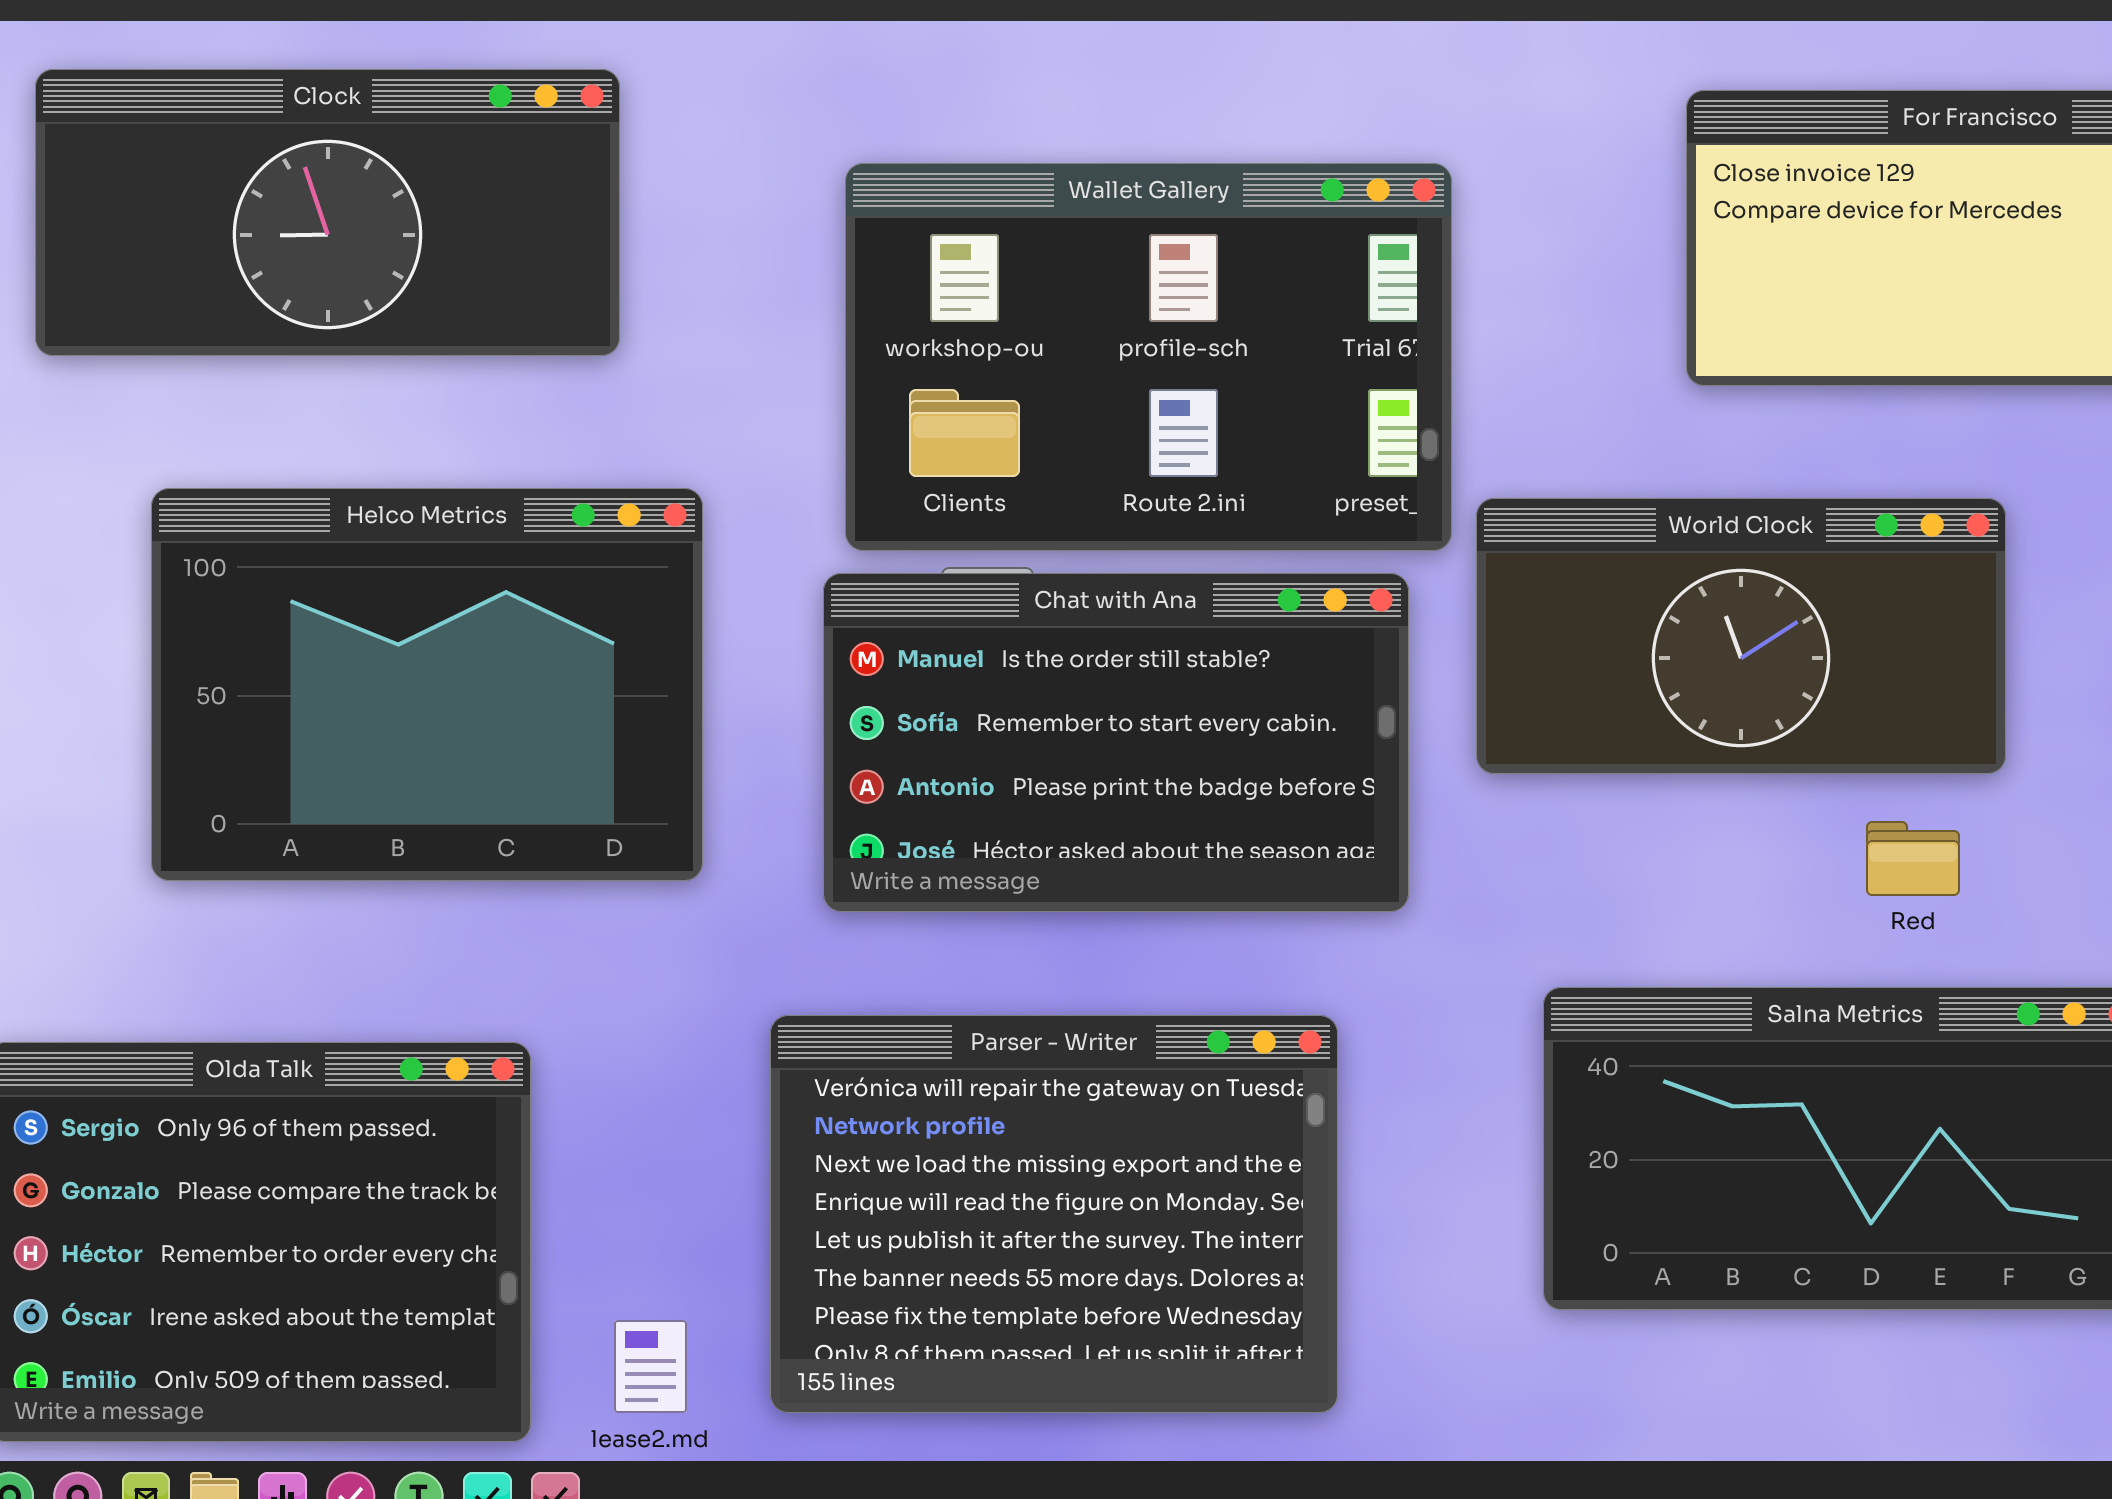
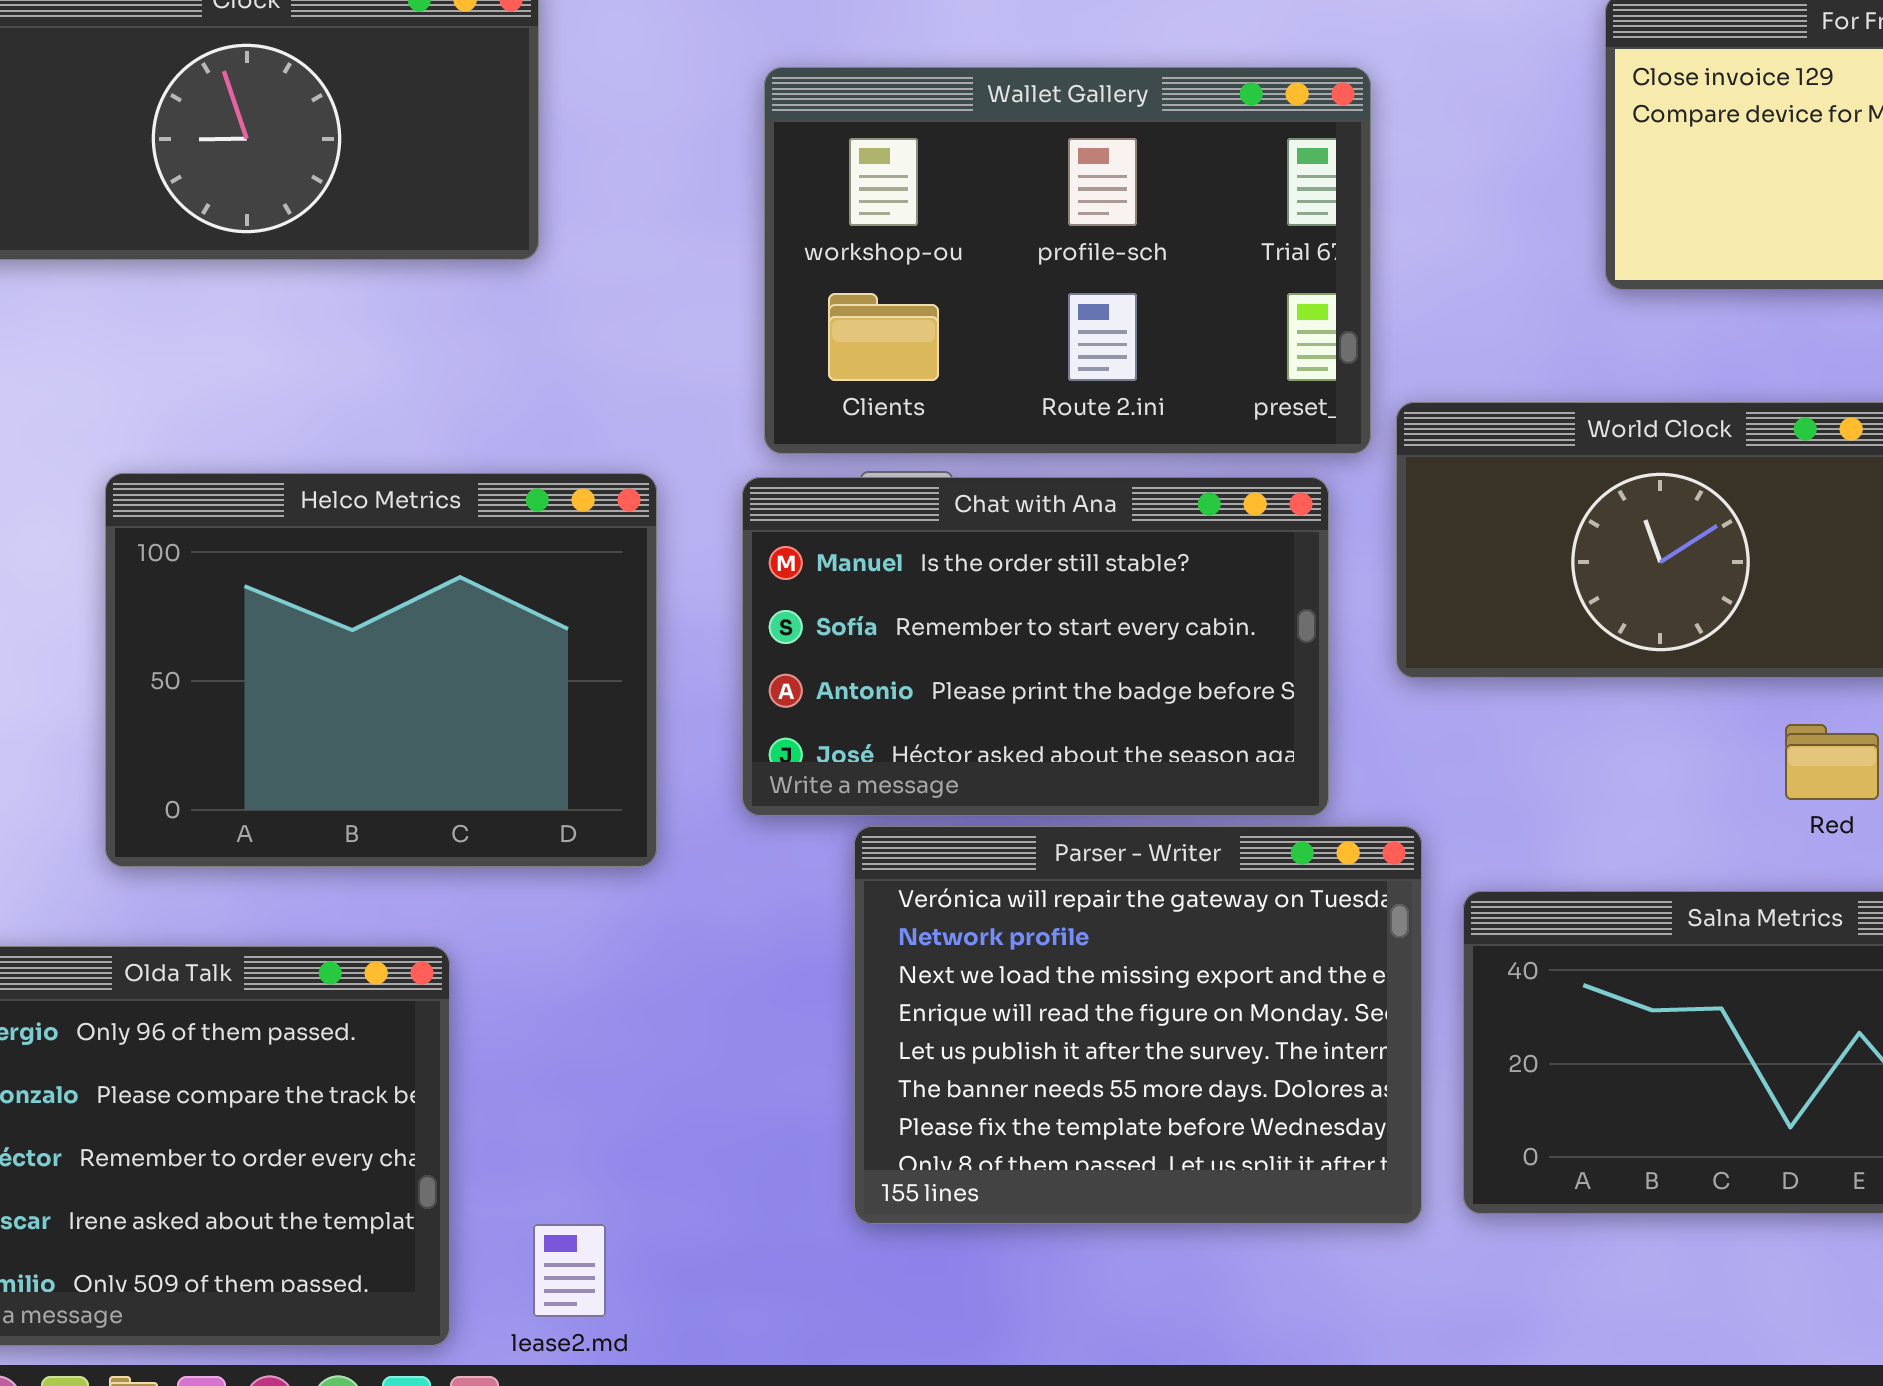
Helco Metrics: [151,488,703,881] -> [105,473,657,867], moved
Parser - Writer: [770,1015,1338,1413] -> [854,826,1422,1224], moved

